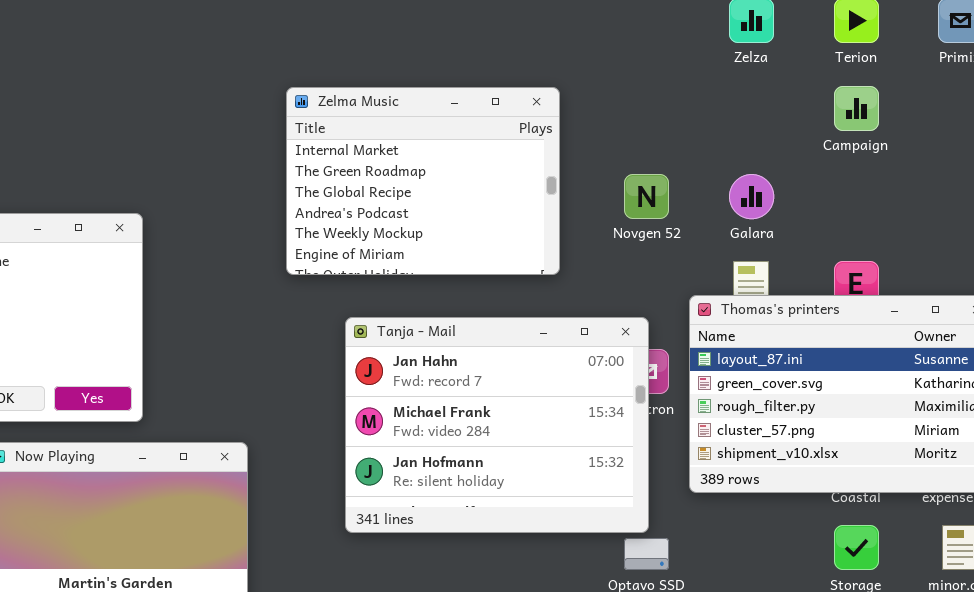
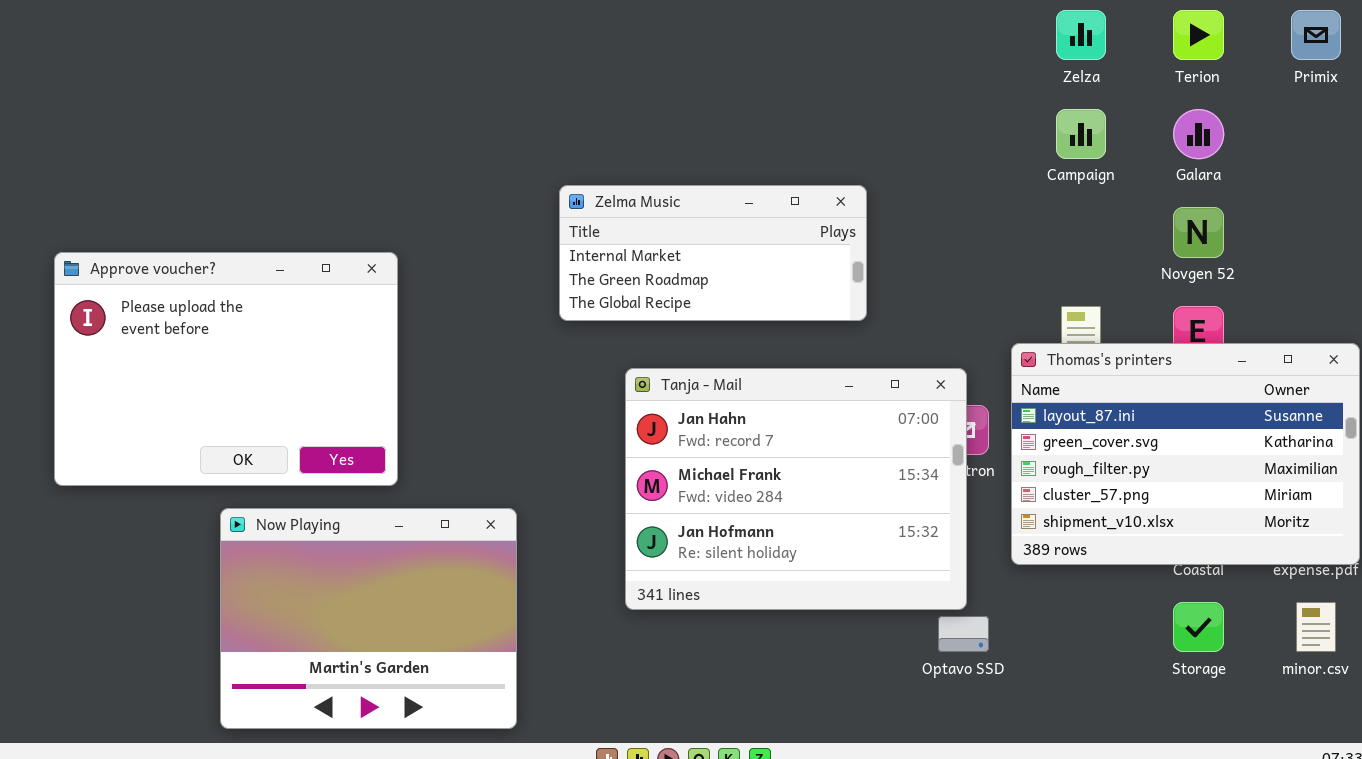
Campaign: [834,86,879,131] -> [1056,109,1106,159], moved
Zelma Music: [286,87,560,275] -> [559,185,867,321], resized
Novgen 52: [624,174,669,219] -> [1173,207,1224,258], moved
Galara: [729,174,774,219] -> [1173,109,1224,159], moved

